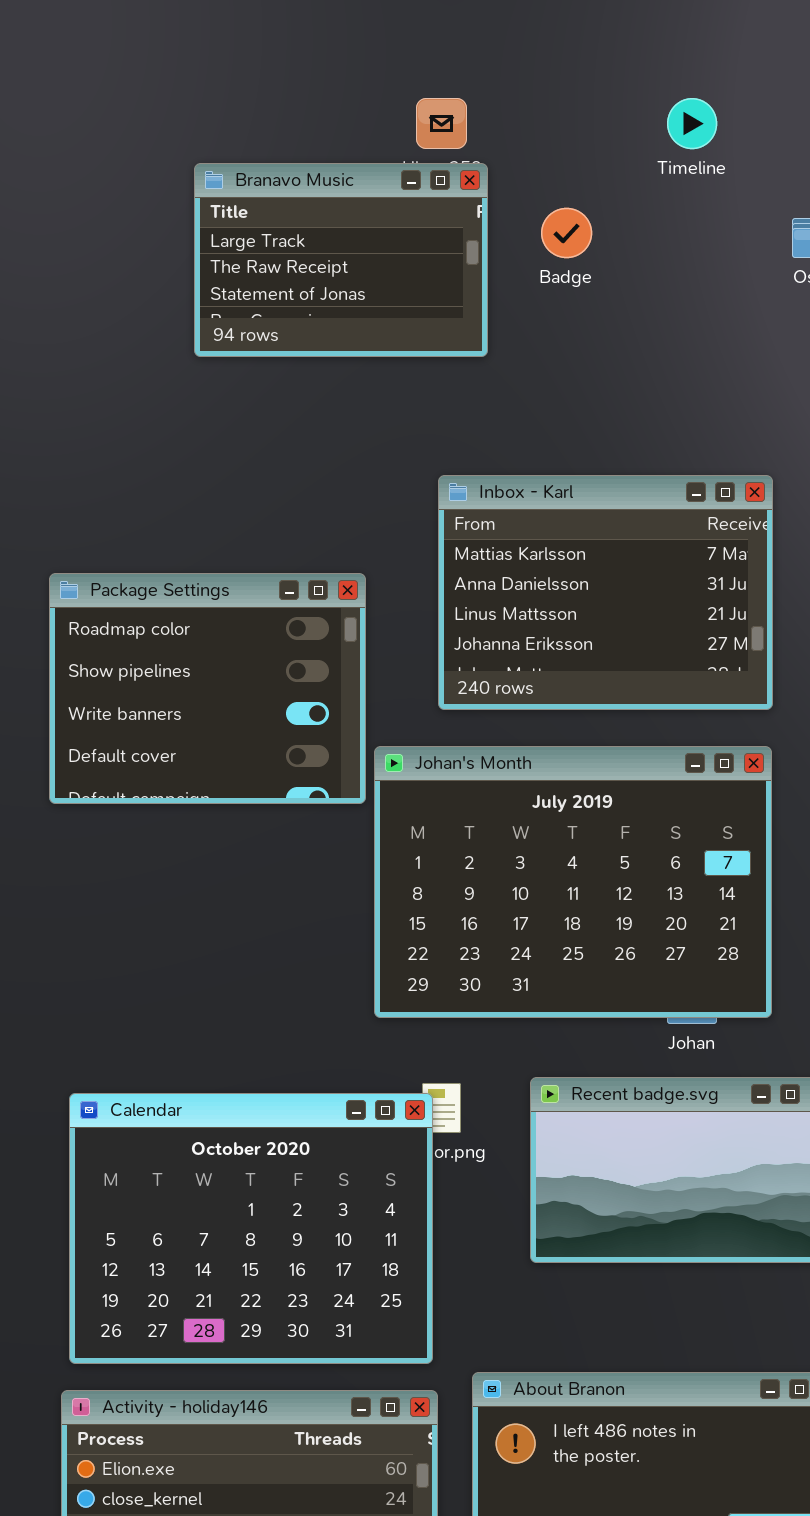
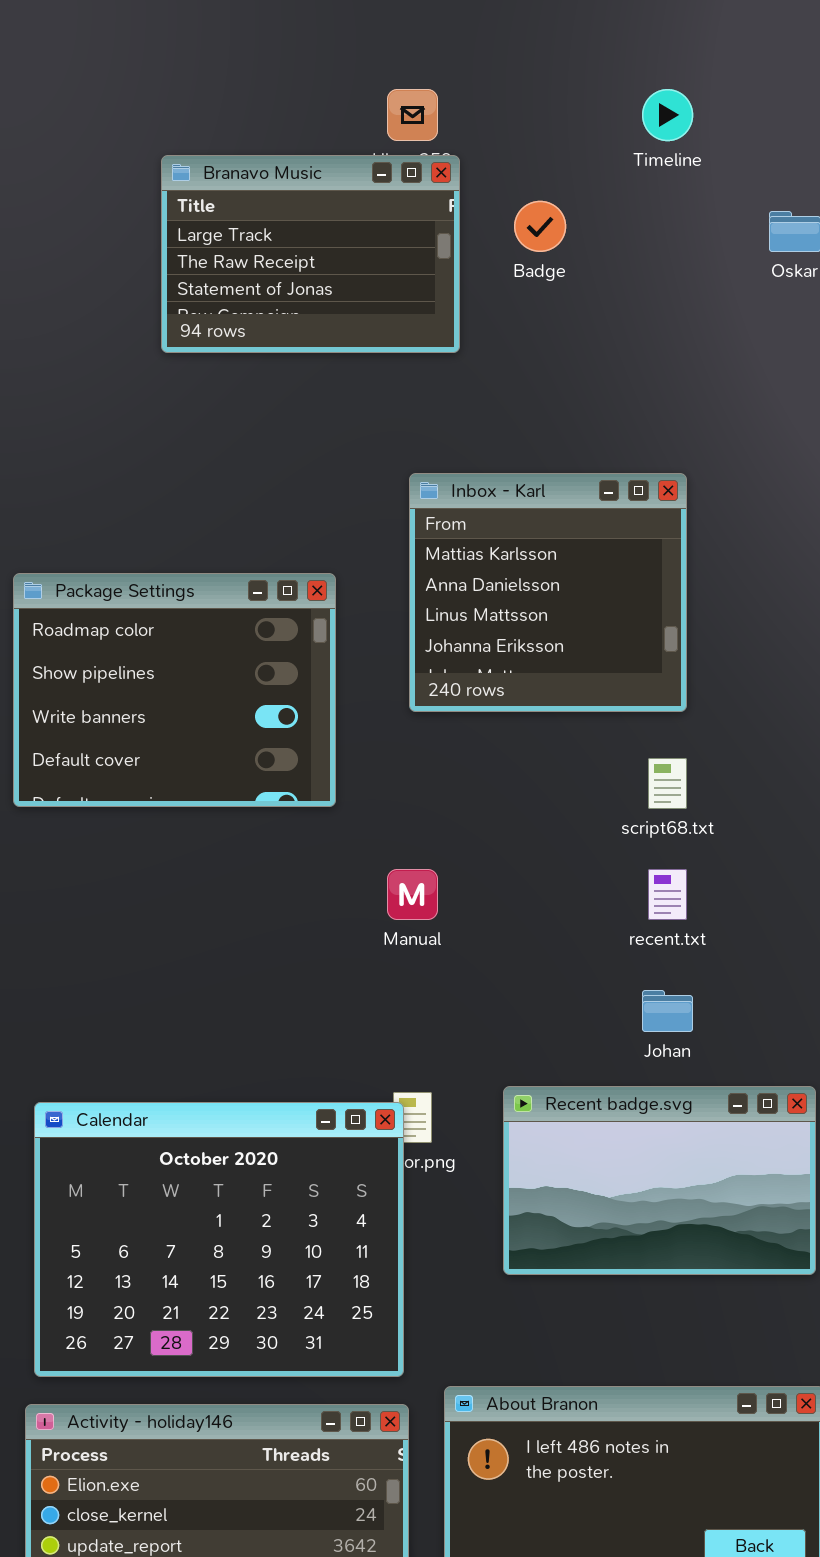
Inbox - Karl: [438,475,773,710] -> [409,473,687,712], resized
Johan's Month: [374,746,772,1018] -> none, closed

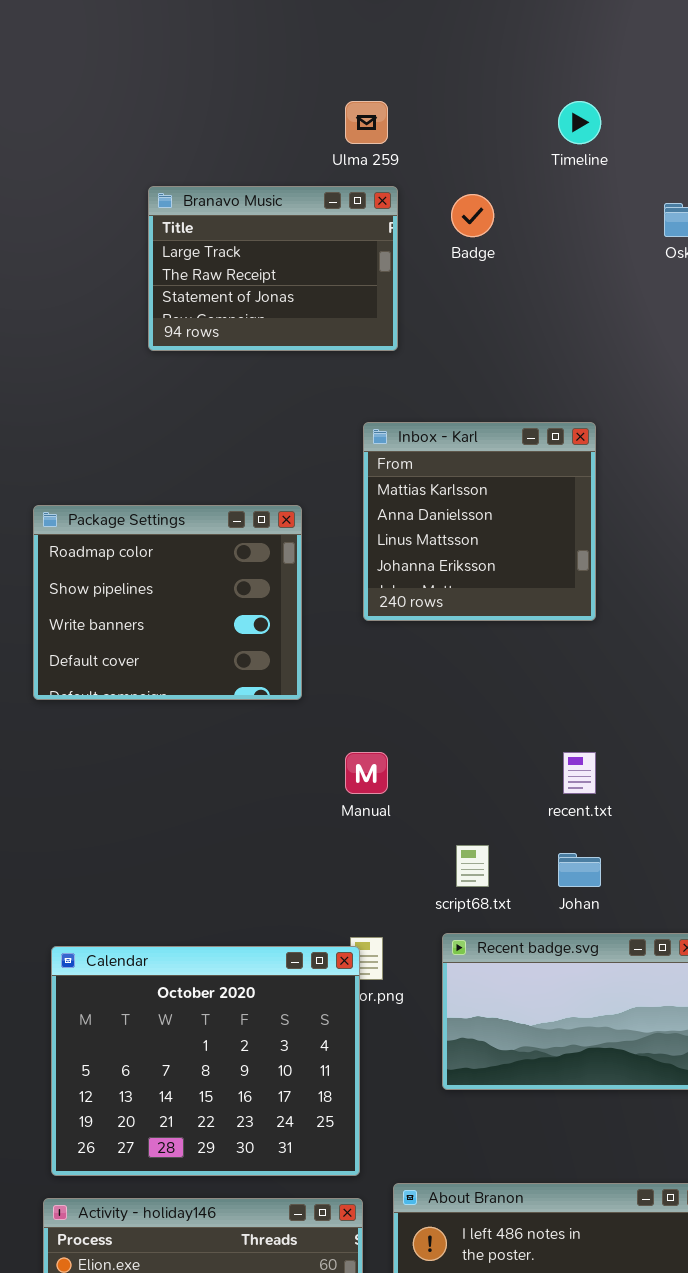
Branavo Music: [161,155,460,353] -> [148,186,398,351], moved
script68.txt: [648,758,687,809] -> [456,845,489,887], moved

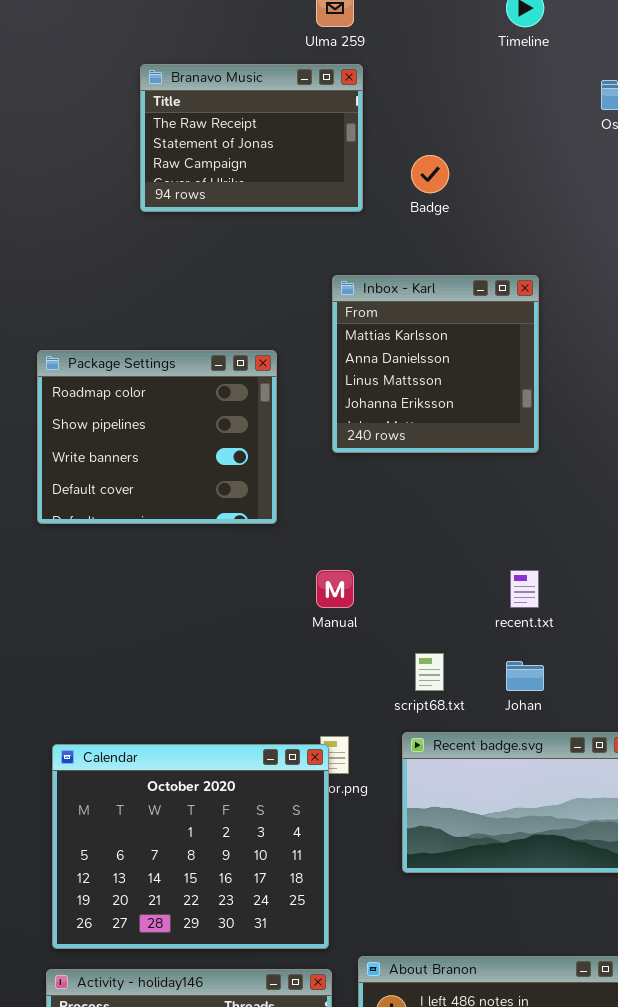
Branavo Music: [148,186,398,351] -> [140,64,363,212], scrolled down 1 row
Badge: [451,194,494,237] -> [411,155,449,193], moved

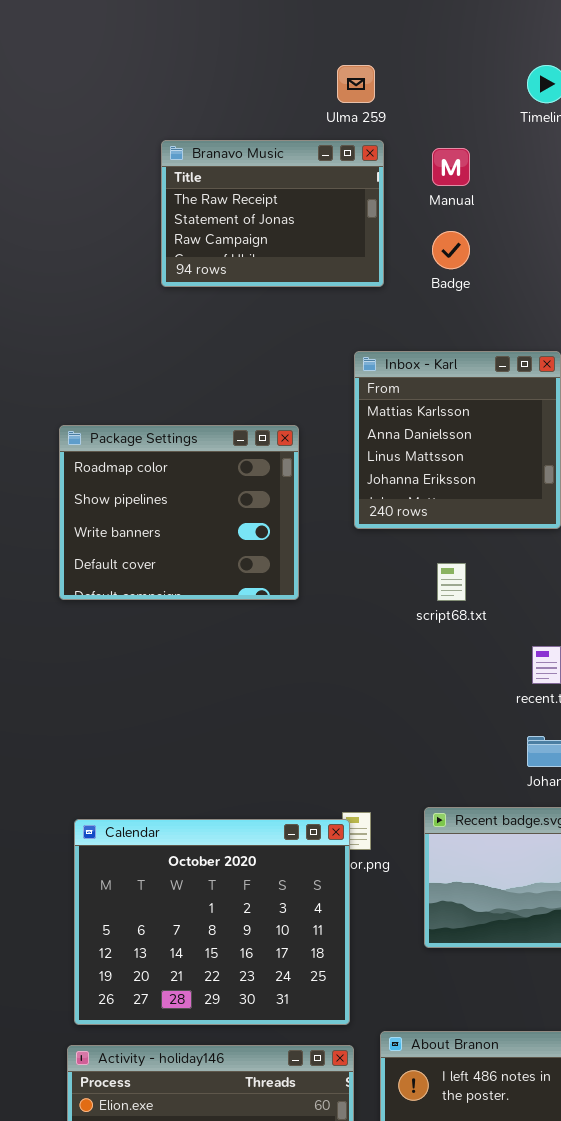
Manual: [316,570,354,608] -> [432,148,470,186], moved
script68.txt: [415,653,444,691] -> [437,563,466,601], moved

